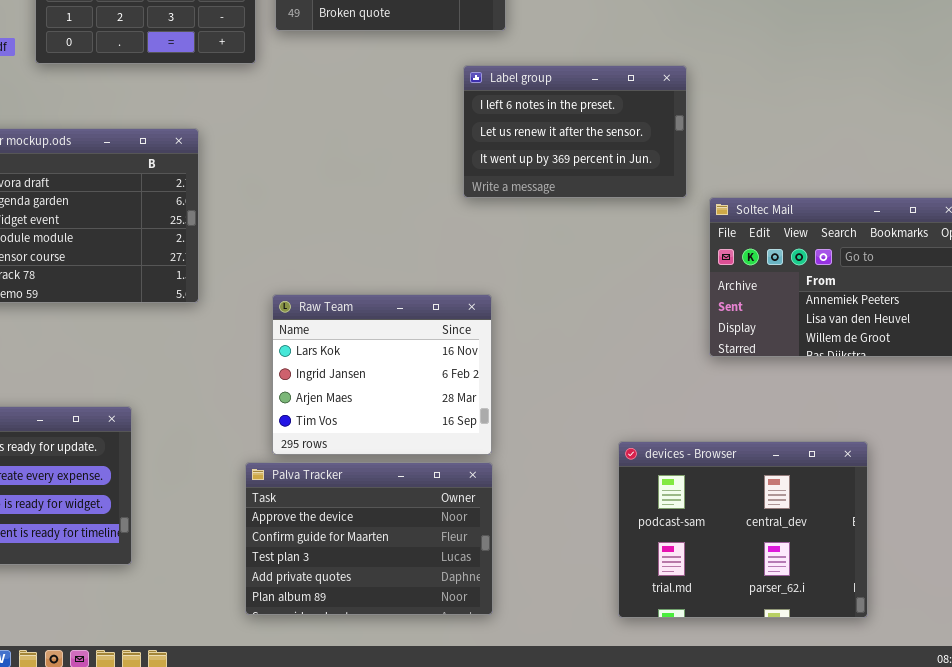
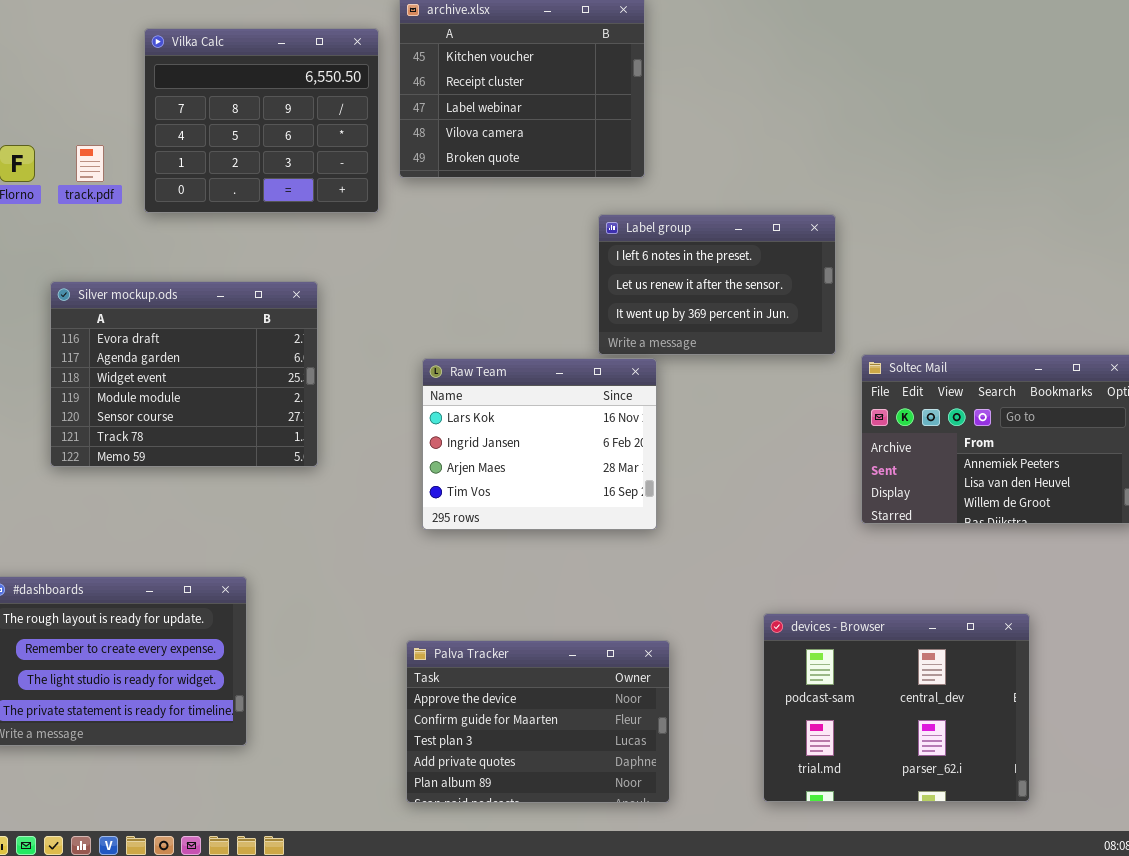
Raw Team: [272,294,492,455] -> [422,358,657,530], moved
Palva Tracker: [245,462,493,615] -> [406,640,670,803], moved

